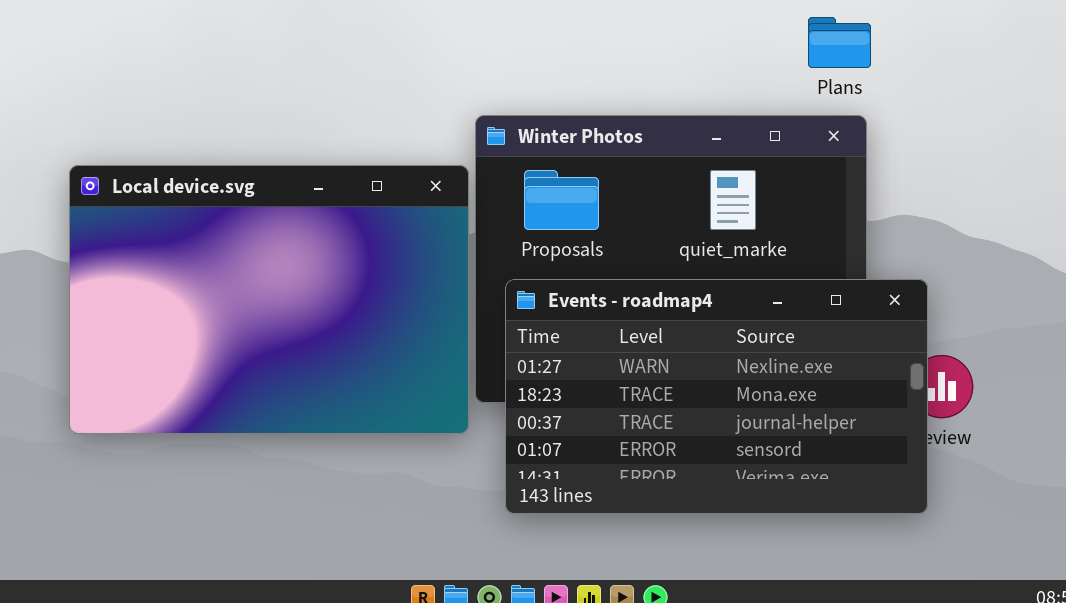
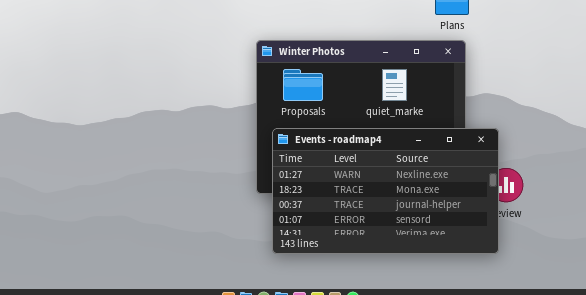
Local device.svg: [69,165,469,434] -> none, closed

